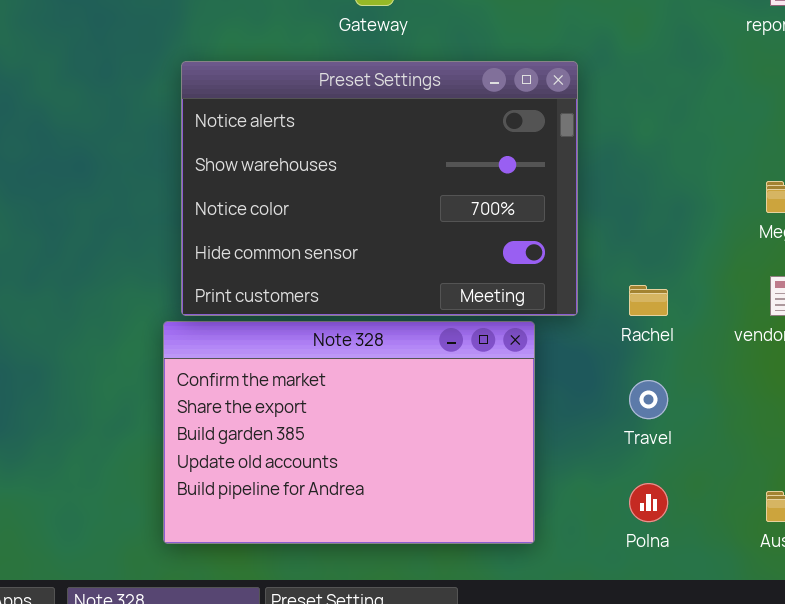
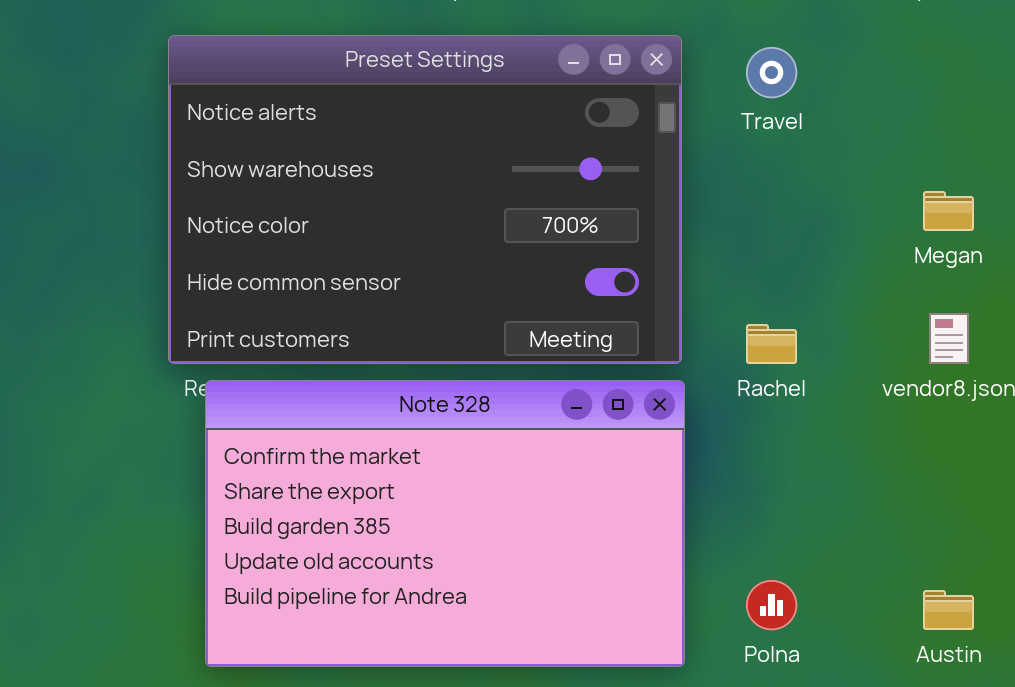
Note 328: [163,321,535,544] -> [205,380,685,667], moved
Travel: [629,380,668,419] -> [746,47,797,98], moved

